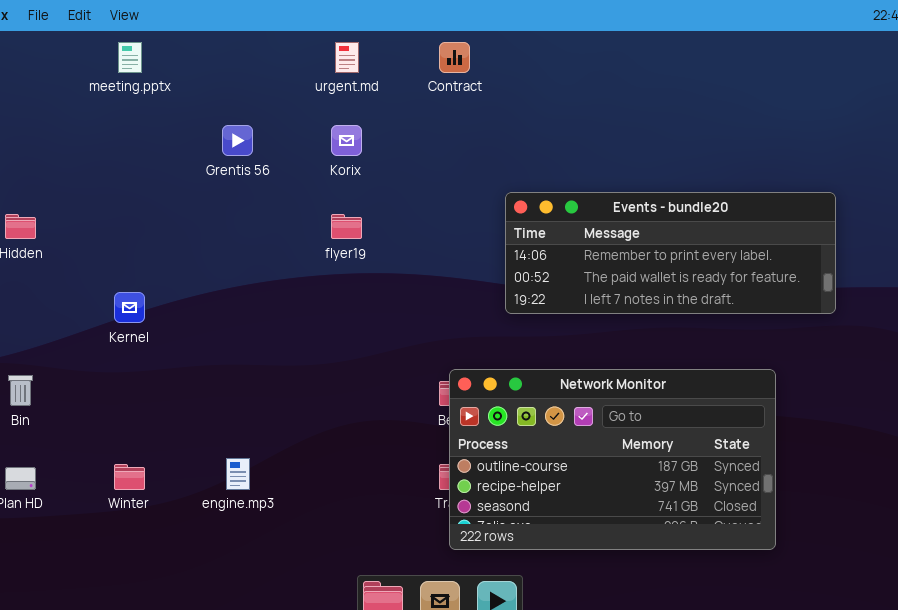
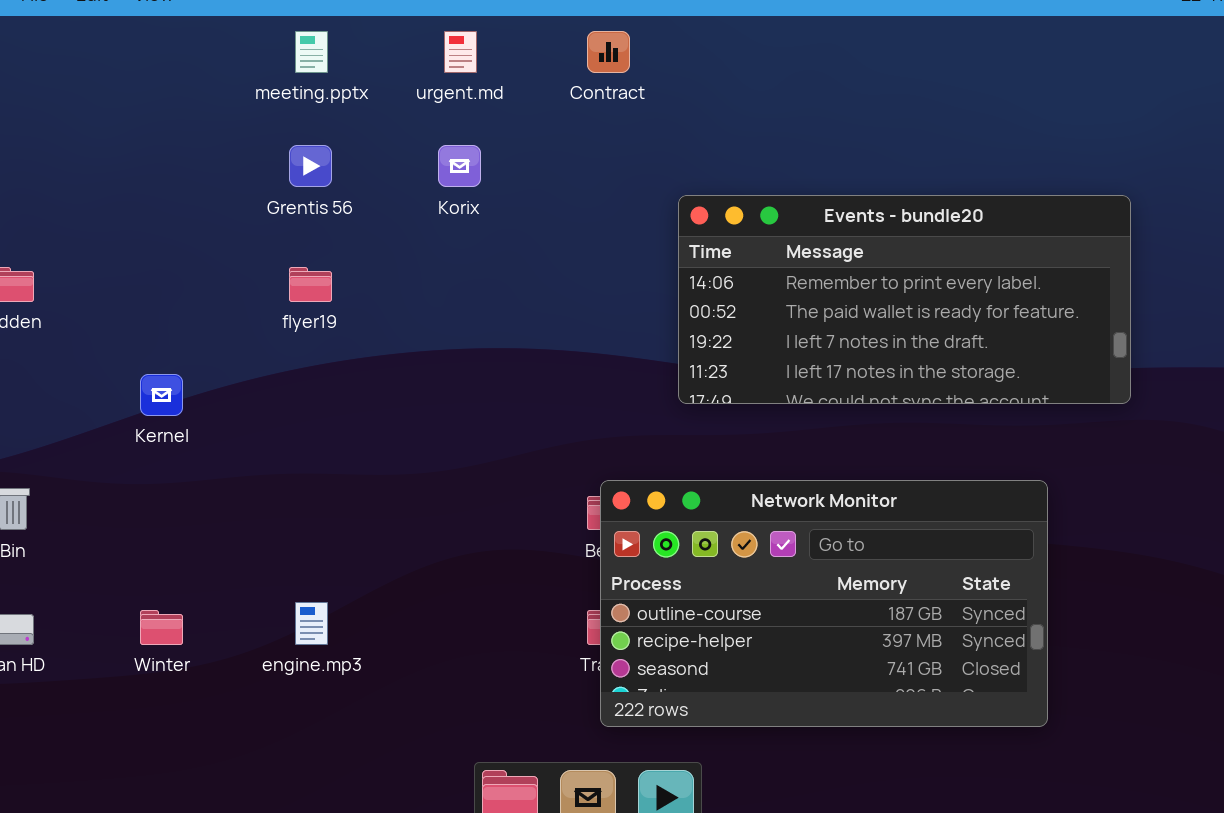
meeting.pptx: [118,42,142,73] -> [295,31,328,73], moved
Events - bundle20: [505,192,836,314] -> [678,195,1131,404], resized
flyer19: [331,214,362,239] -> [289,267,332,302], moved

